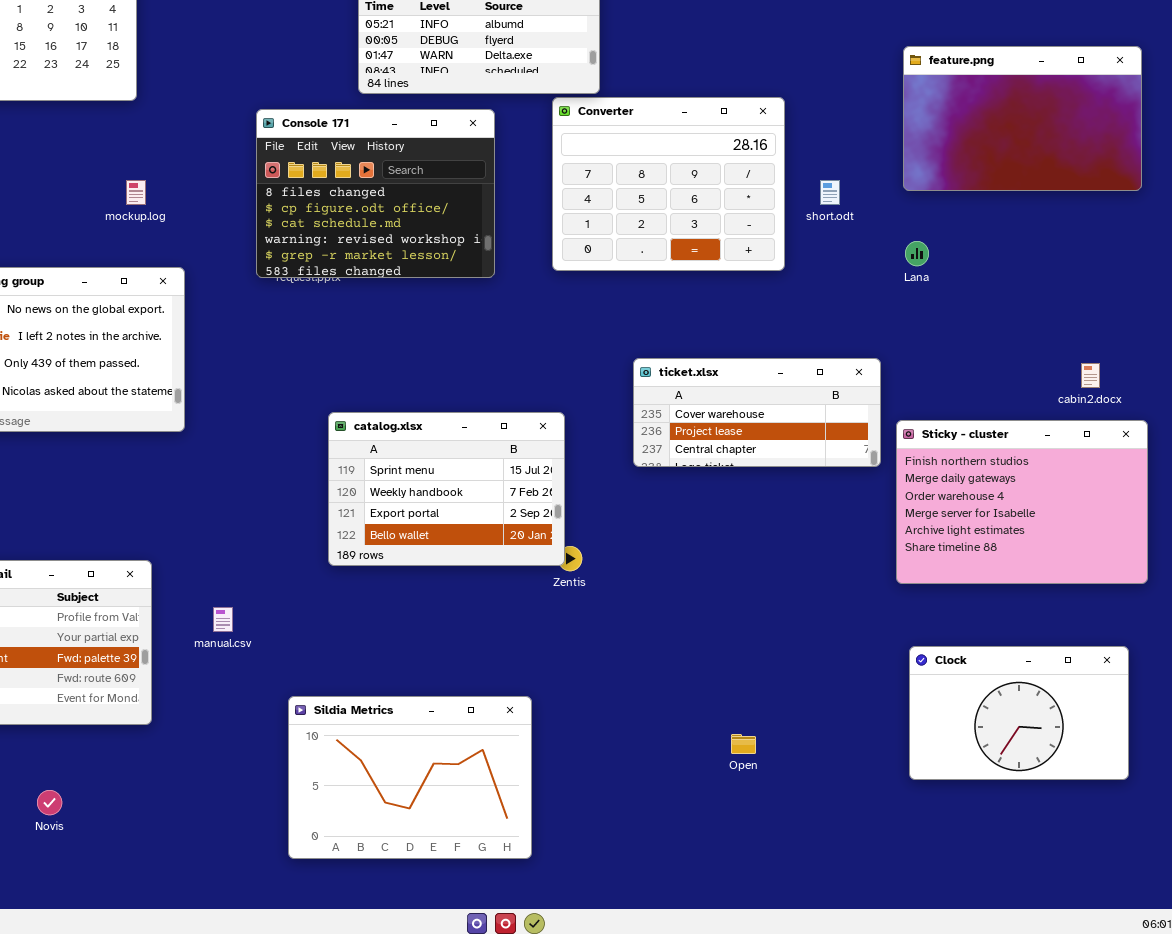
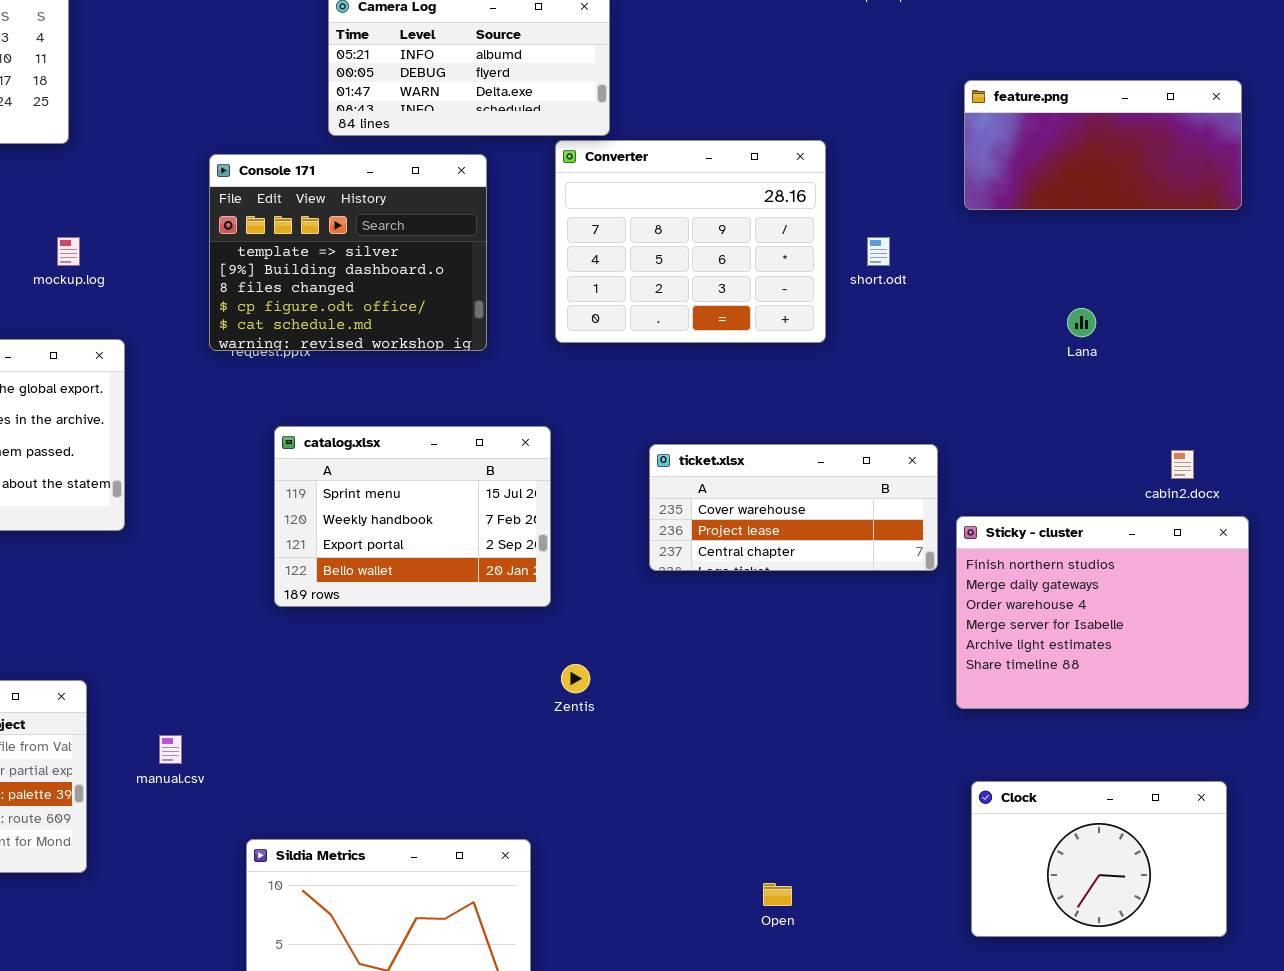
feature.png: [903,46,1142,191] -> [964,80,1242,210], resized
Console 171: [256,109,495,278] -> [209,154,487,351], scrolled up 2 rows
Lana: [905,241,929,266] -> [1067,308,1096,337], moved
catalog.xlsx: [328,412,565,566] -> [274,426,551,607], moved

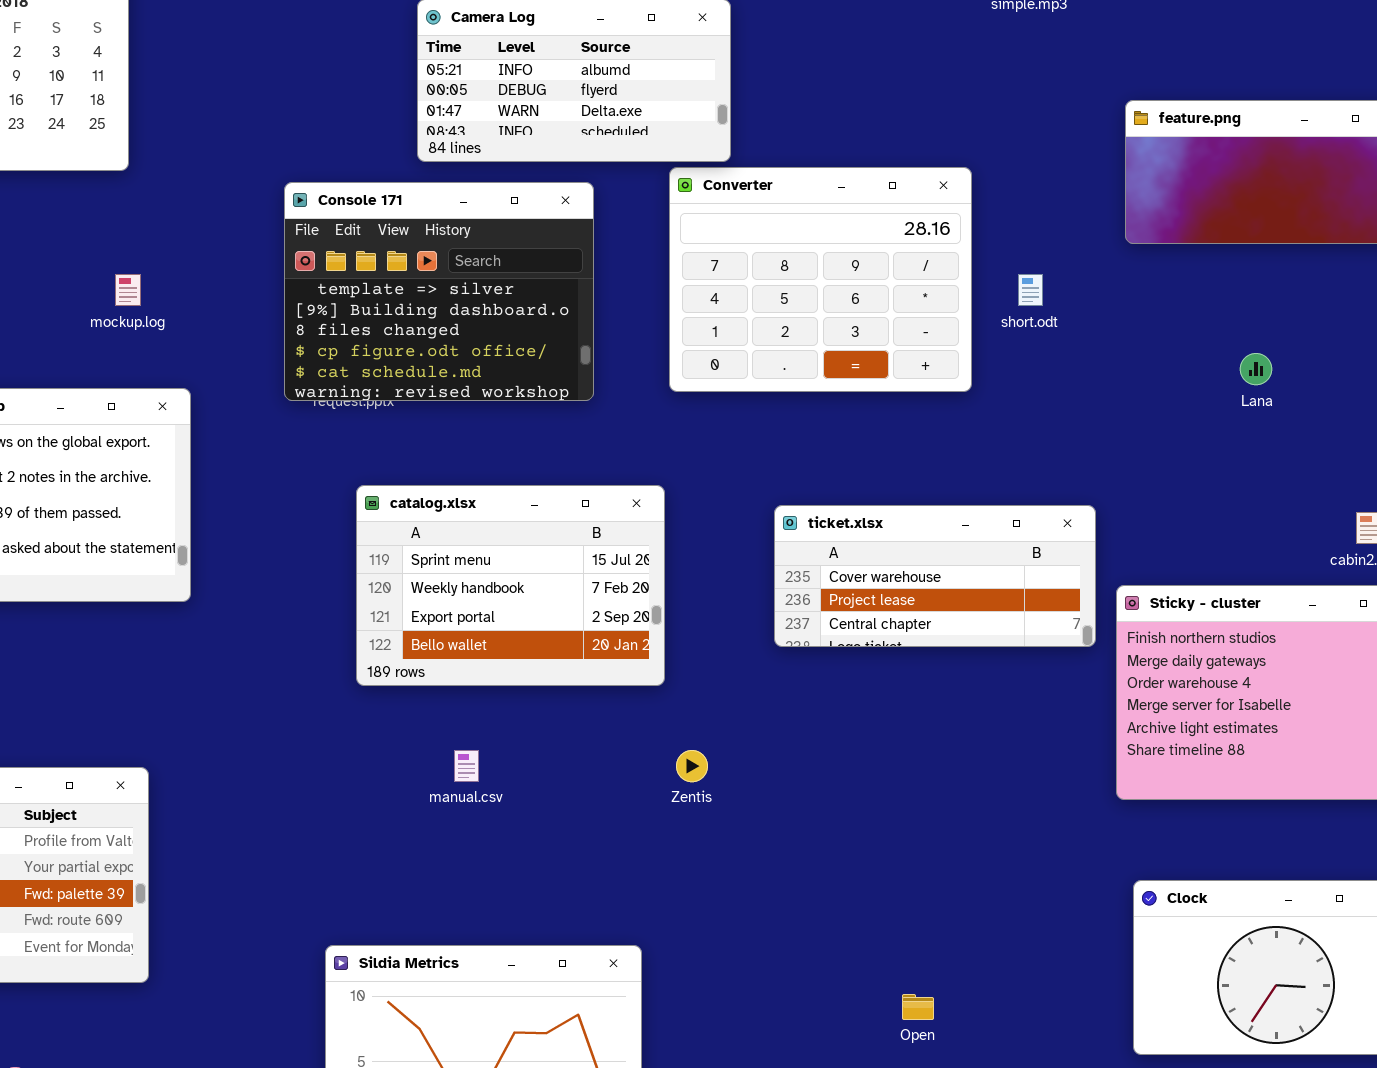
manual.csv: [159,735,182,764] -> [454,750,479,782], moved

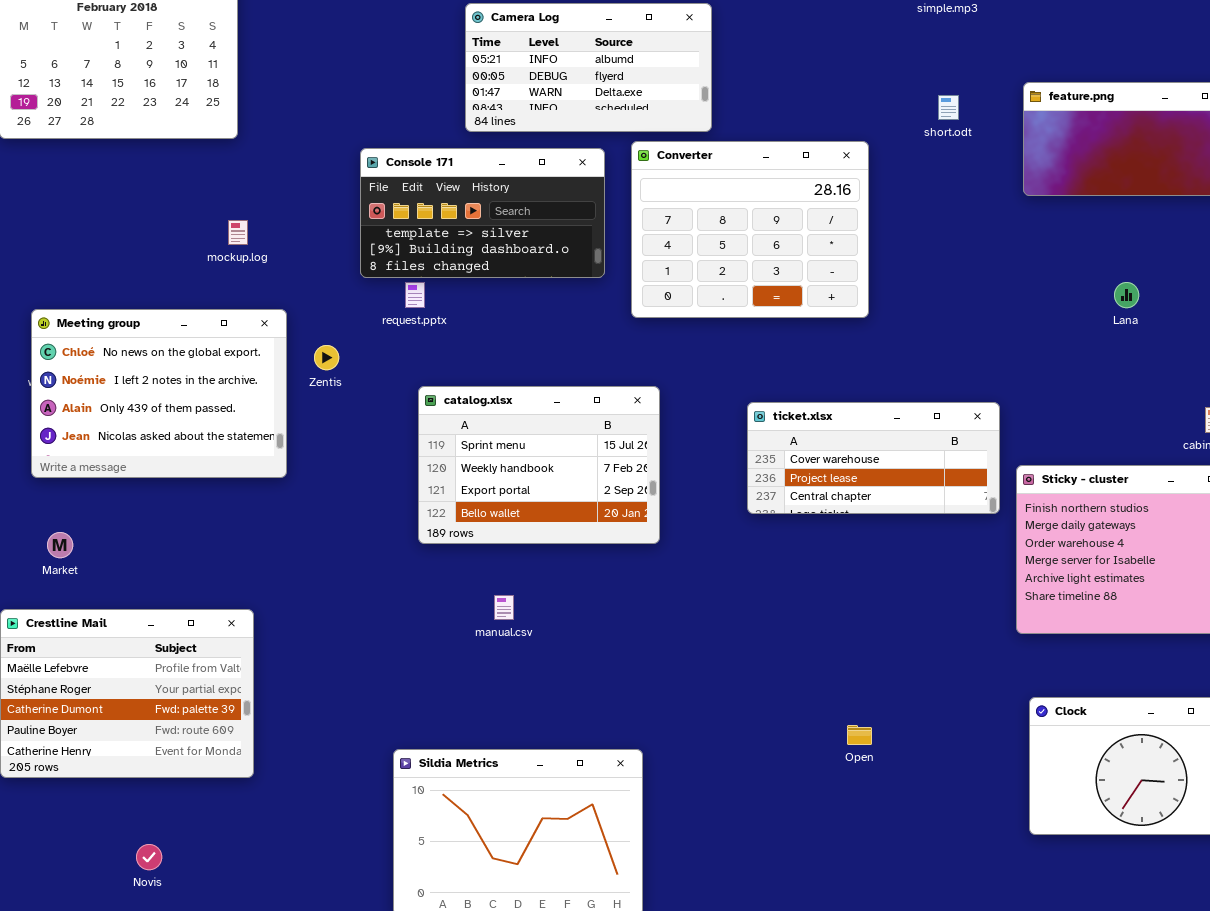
Converter: [669,167,972,392] -> [631,141,869,318], moved
Console 171: [284,182,594,401] -> [360,148,605,278], resized
short.odt: [1018,274,1043,306] -> [938,95,959,120], moved
Zentis: [676,750,708,782] -> [314,345,339,370], moved
Open: [902,994,934,1020] -> [847,725,872,745], moved

